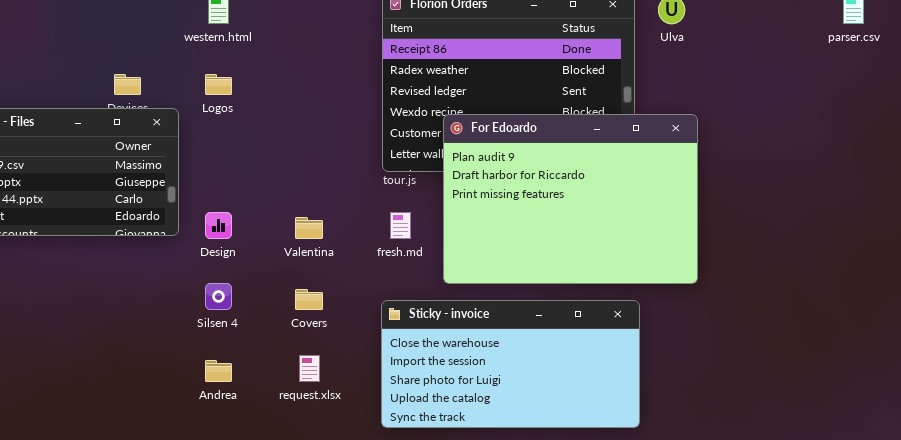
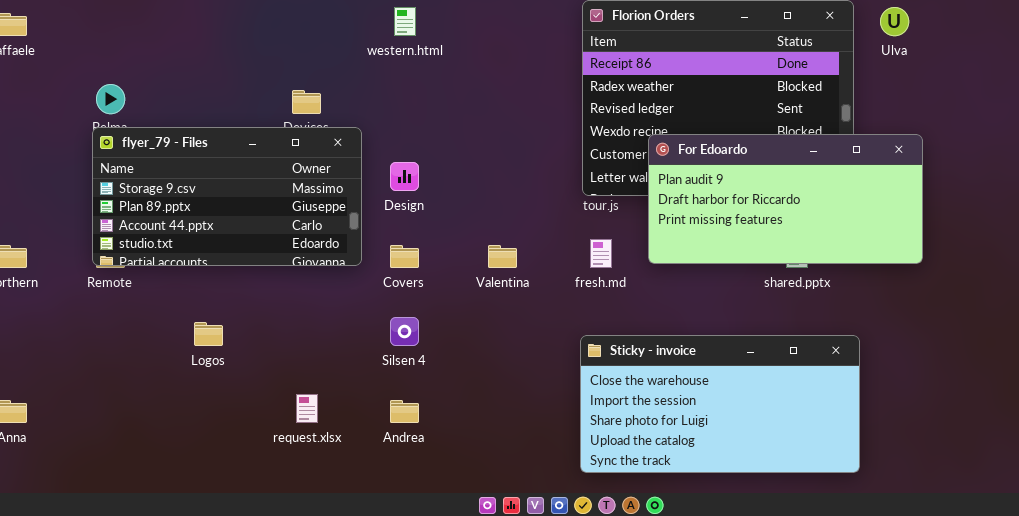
Logos: [205,74,232,95] -> [194,322,223,346], moved
For Edoardo: [443,114,698,284] -> [648,134,923,264], resized
Design: [205,212,232,239] -> [390,162,419,191], moved
Covers: [295,289,323,310] -> [390,245,419,268], moved
request.xlsx: [299,355,320,382] -> [296,394,318,423], moved

